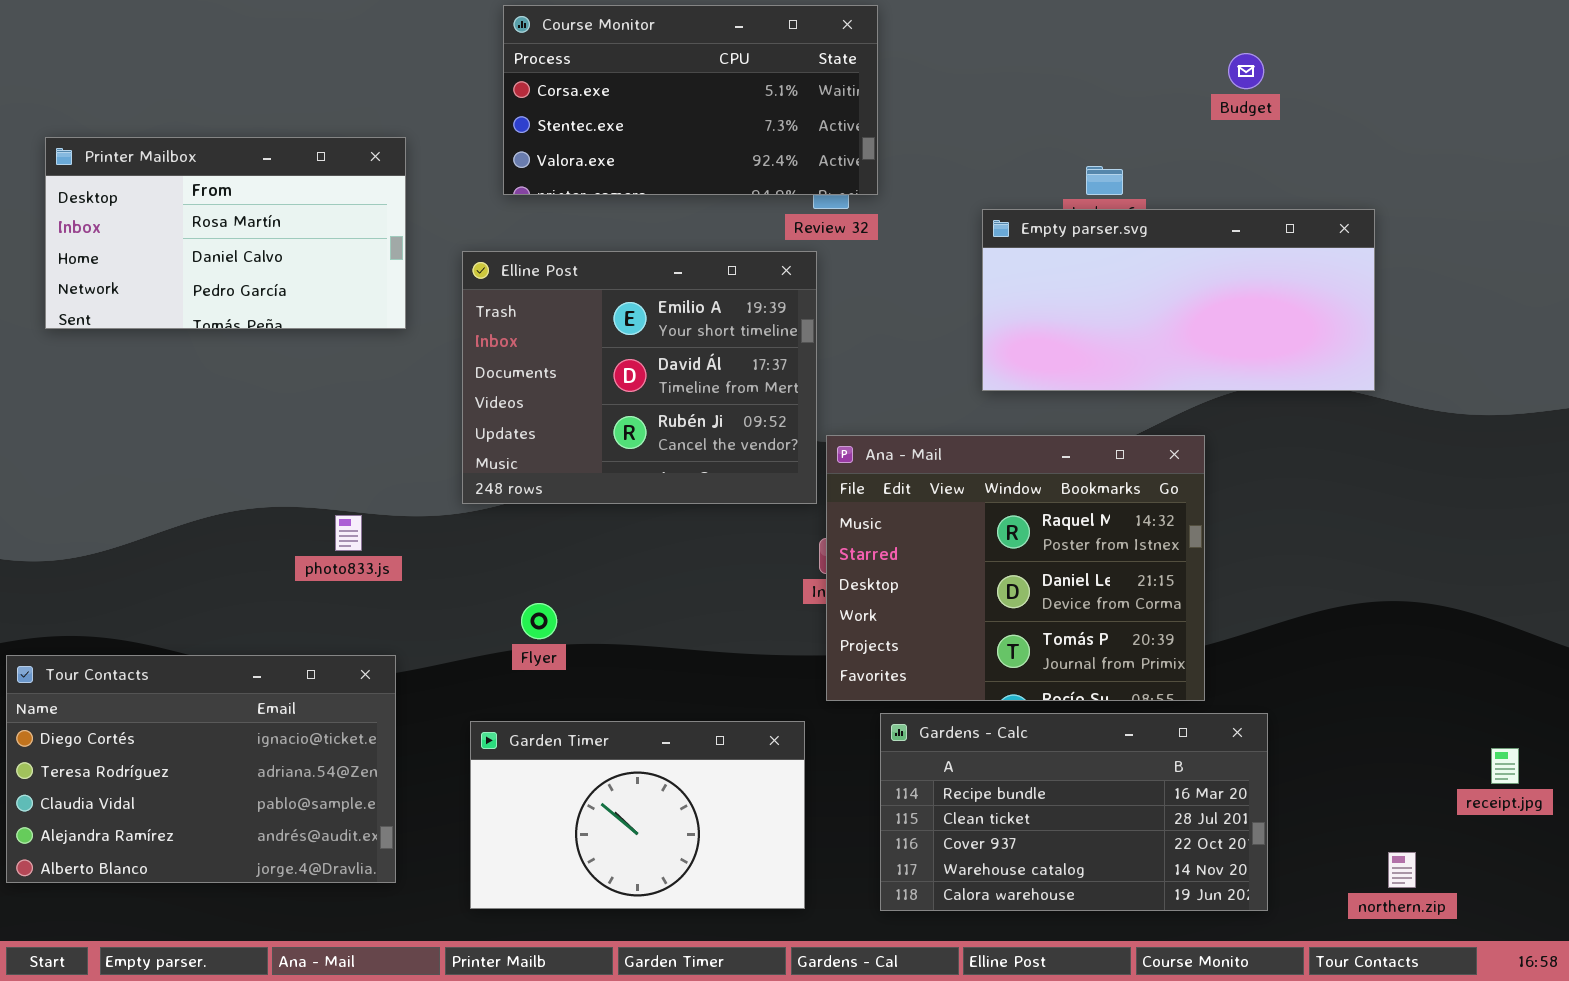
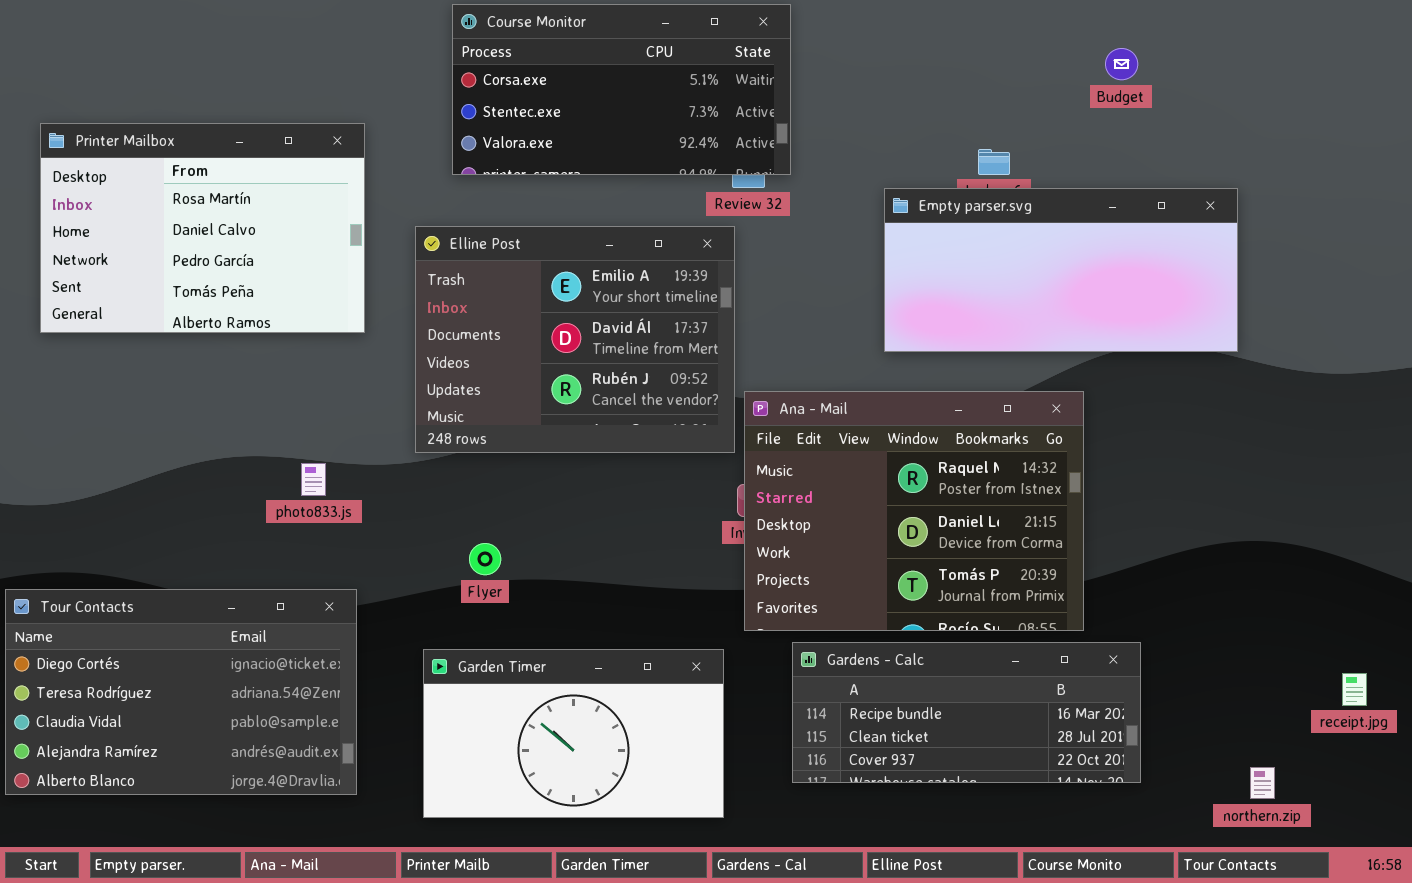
Printer Mailbox: [45,137,406,329] -> [40,123,365,333], resized
Gardens - Calc: [880,713,1268,911] -> [792,642,1141,783], resized

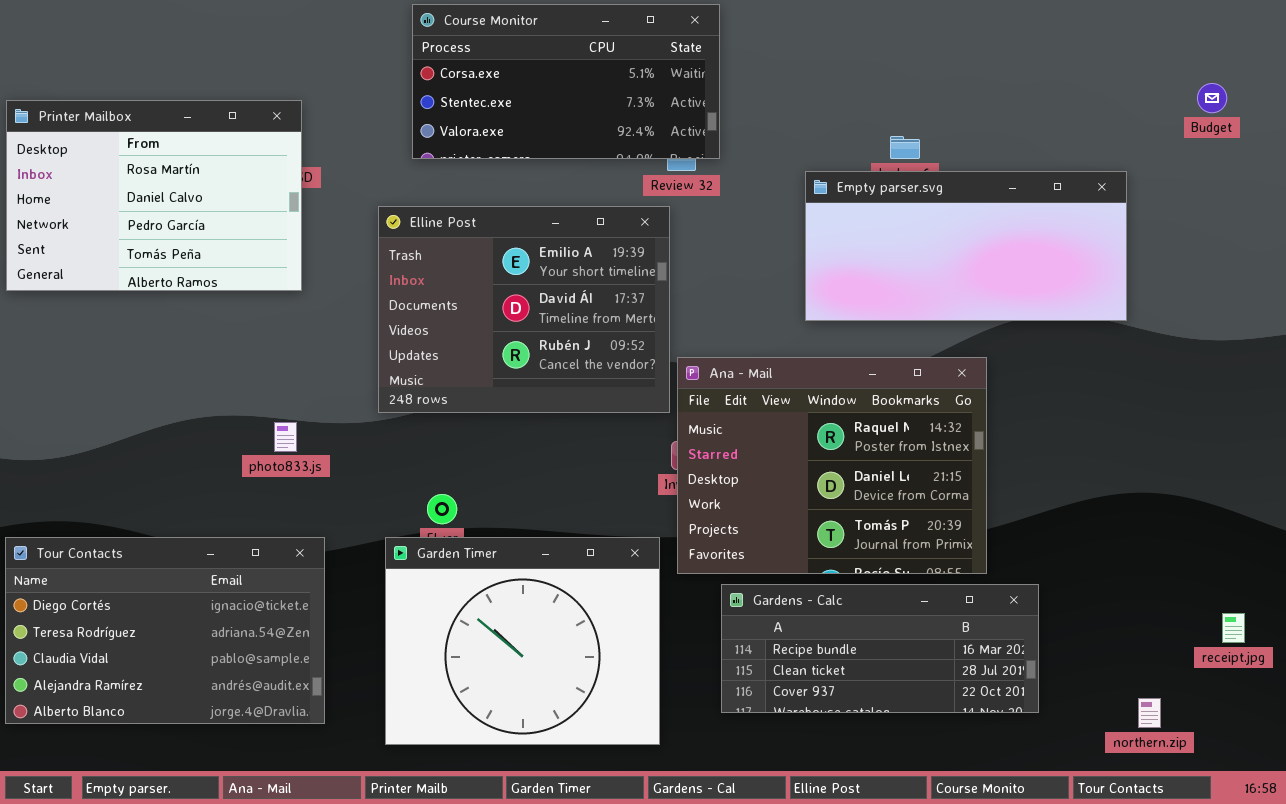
Budget: [1105,48,1138,80] -> [1197,83,1227,113], moved
Printer Mailbox: [40,123,365,333] -> [6,100,302,291], moved
Garden Timer: [423,649,724,818] -> [385,537,660,745], resized

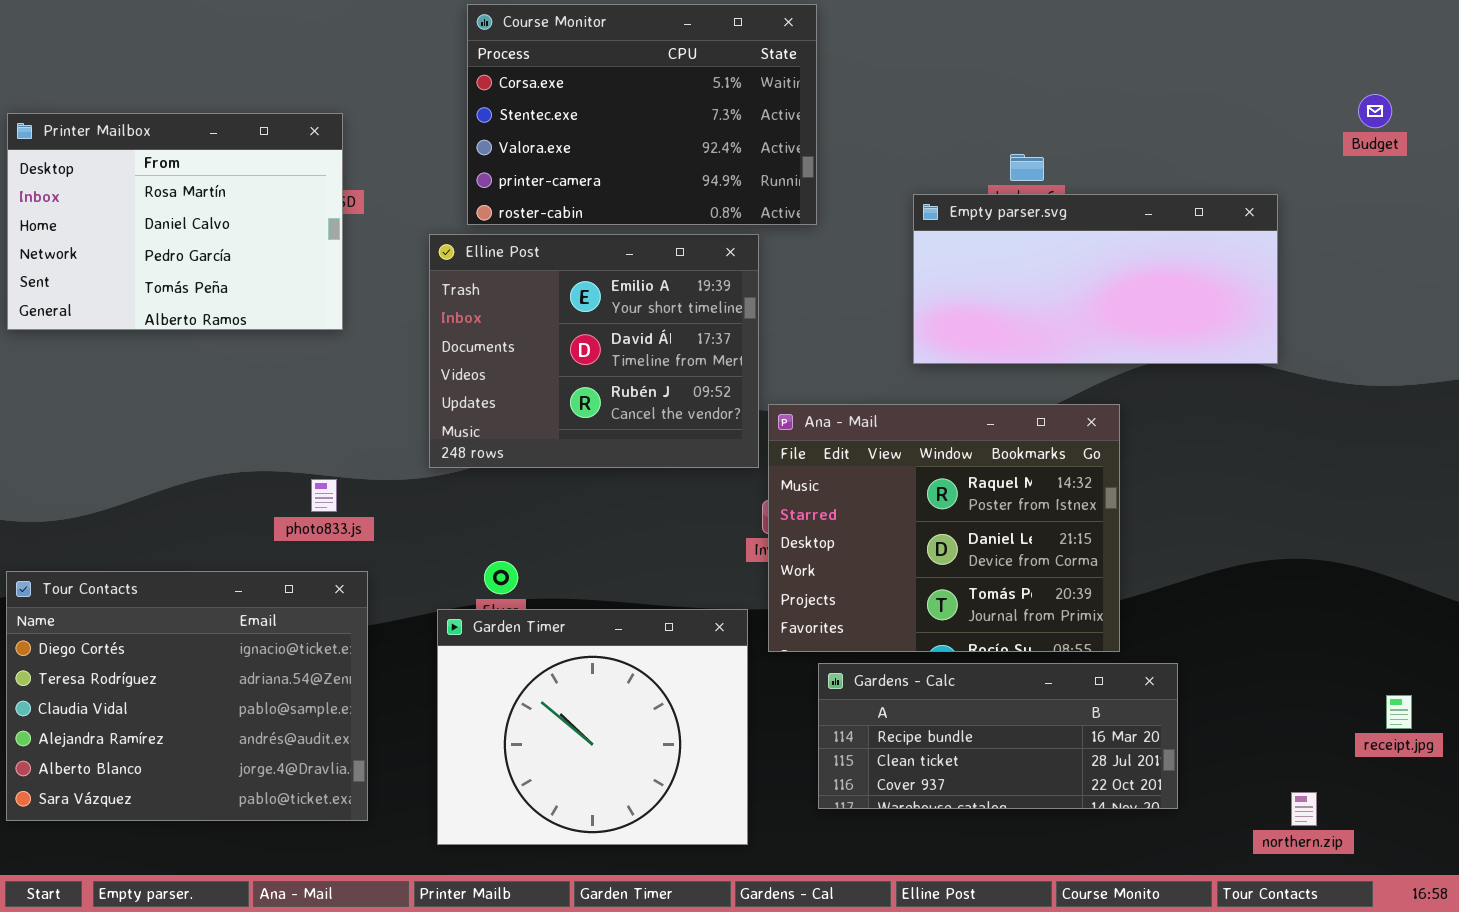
Course Monitor: [412,4,720,159] -> [467,4,817,225], resized
Tour Contacts: [5,537,325,724] -> [6,571,368,821], resized

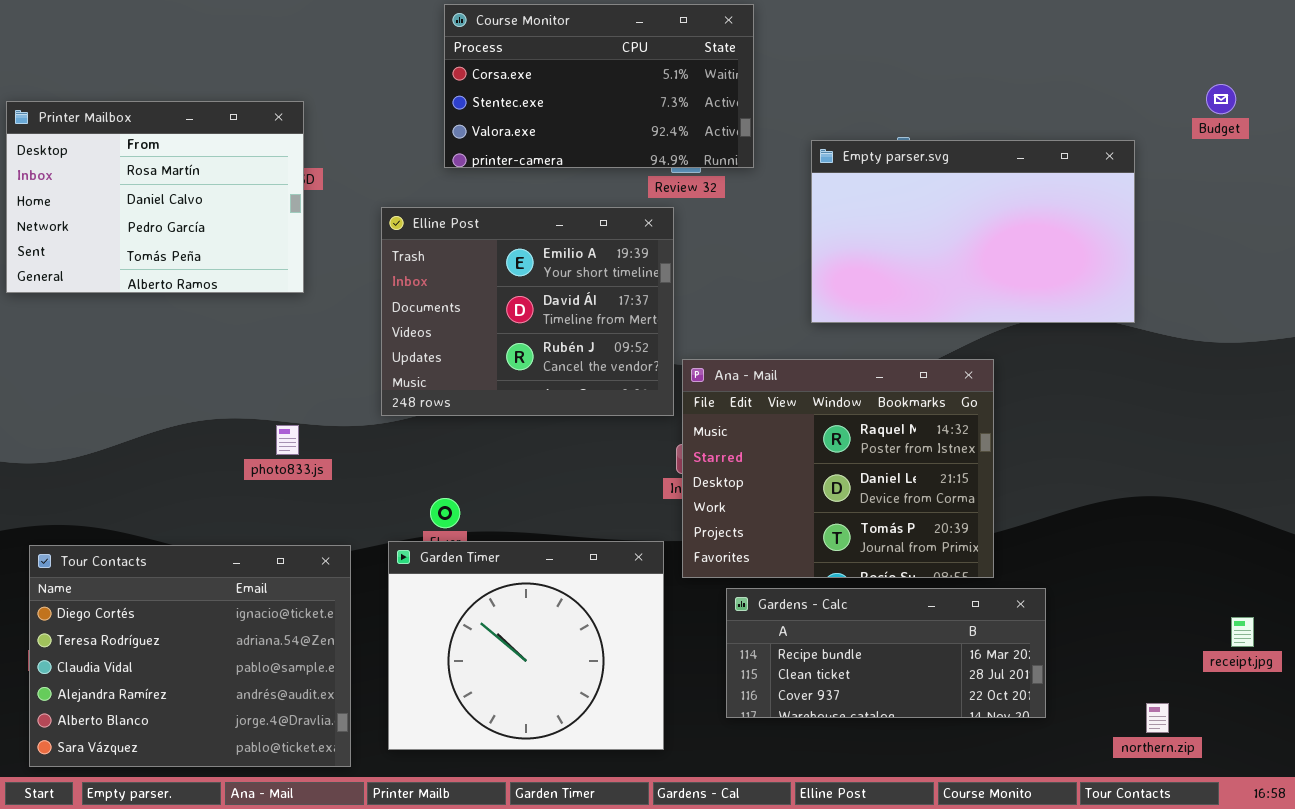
Course Monitor: [467,4,817,225] -> [444,4,754,168], moved, resized
Empty parser.svg: [913,194,1278,364] -> [811,140,1135,323], resized
Tour Contacts: [6,571,368,821] -> [29,545,351,767], moved

